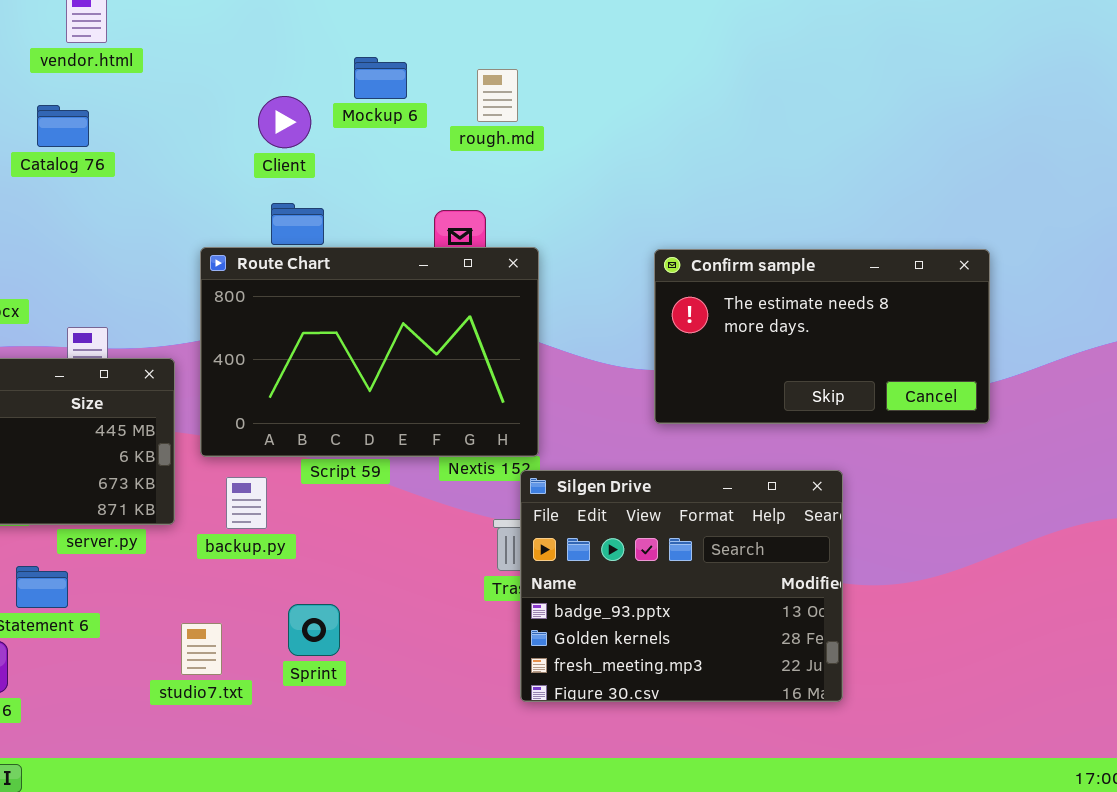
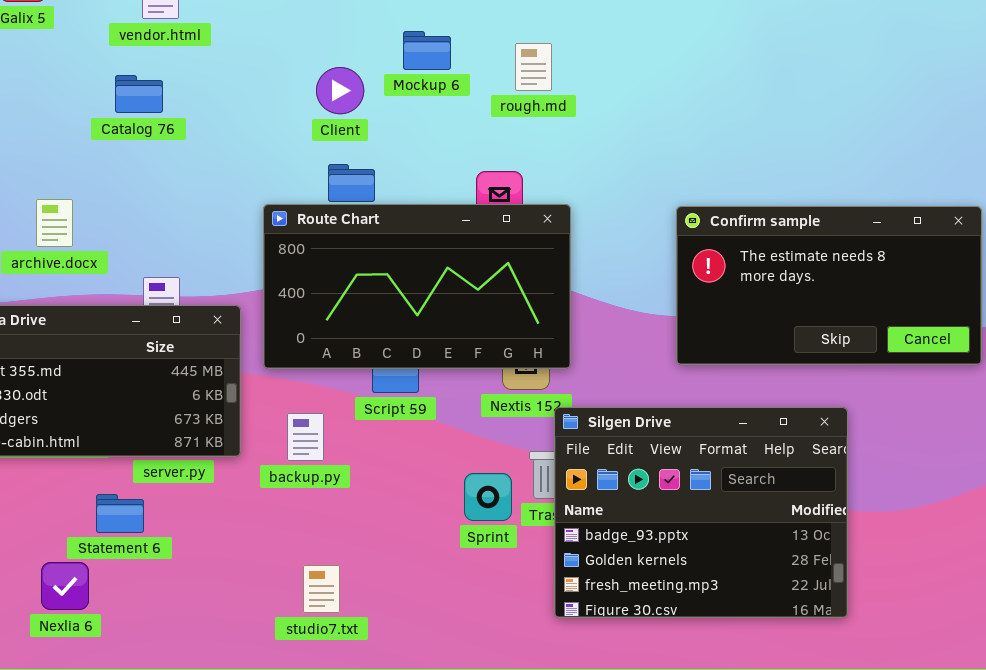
Route Chart: [200,247,539,457] -> [263,204,571,369], resized
Sprint: [288,604,340,656] -> [464,473,512,521], moved
studio7.txt: [181,623,222,675] -> [303,565,340,613], moved

